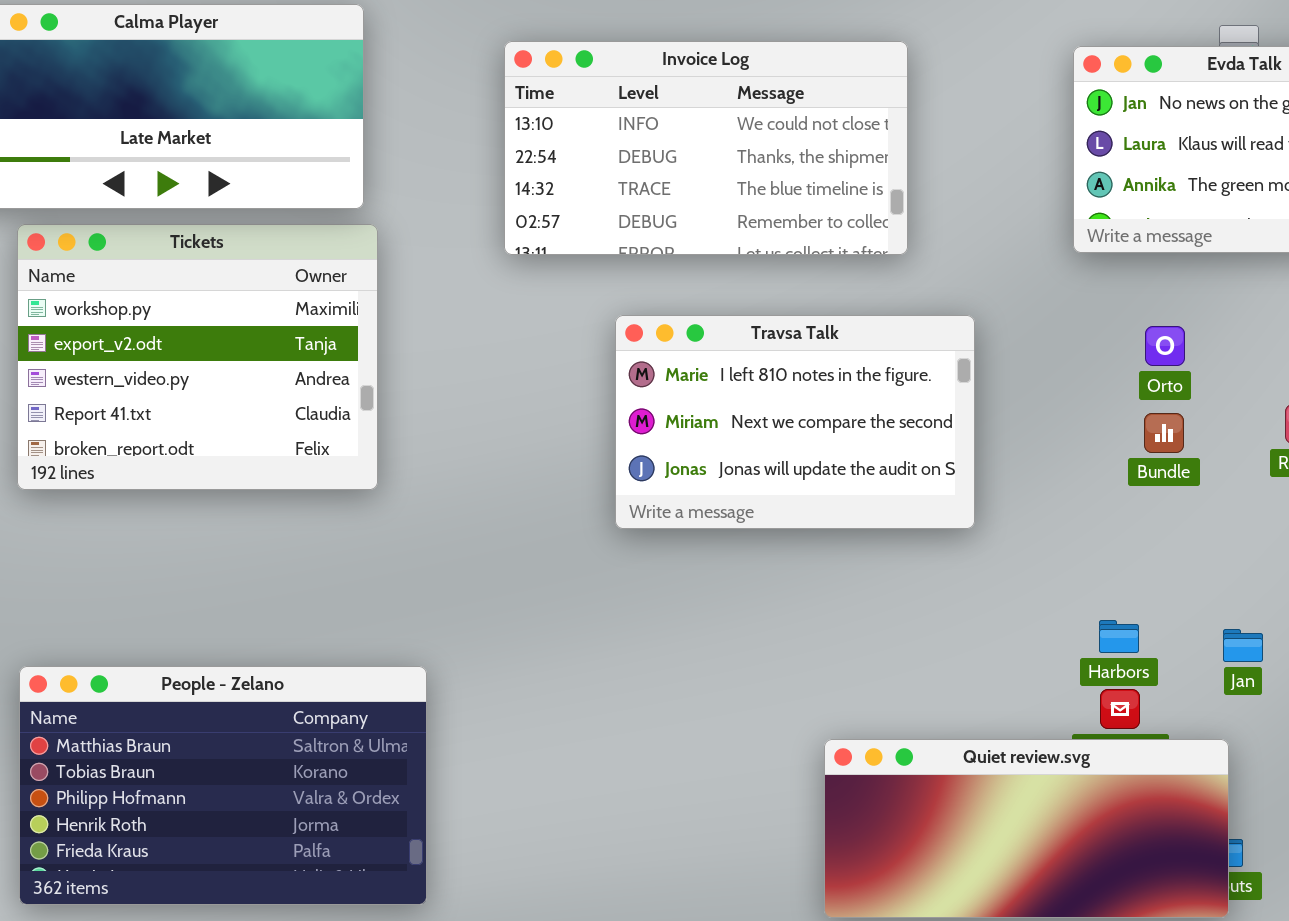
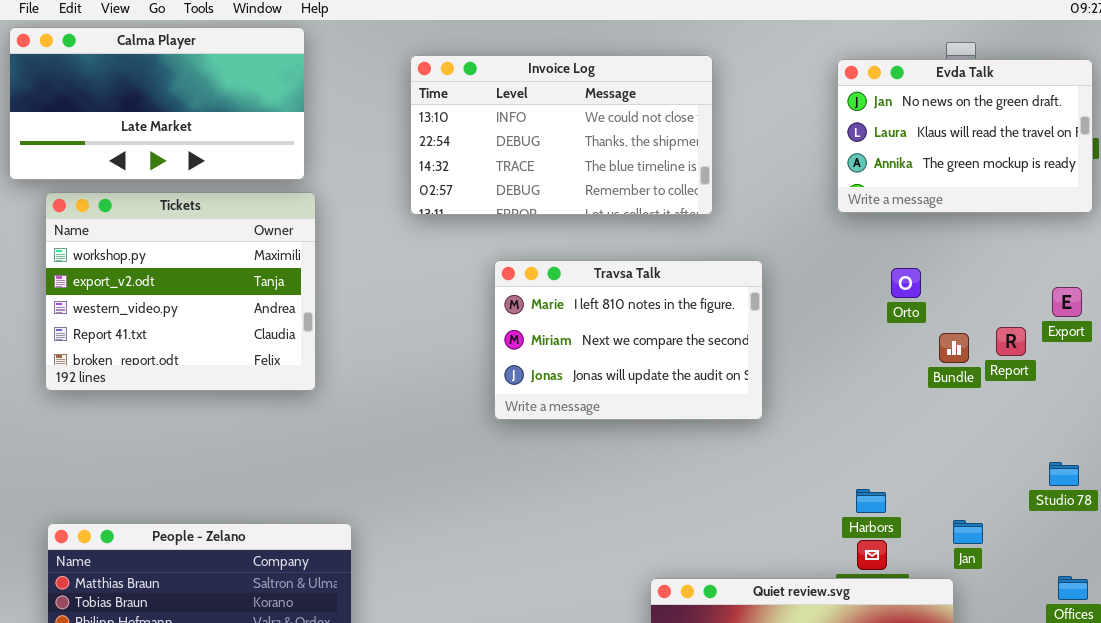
Bundle: [1144,413,1184,453] -> [939,333,969,363], moved
Jan: [1223,629,1263,662] -> [953,520,983,544], moved

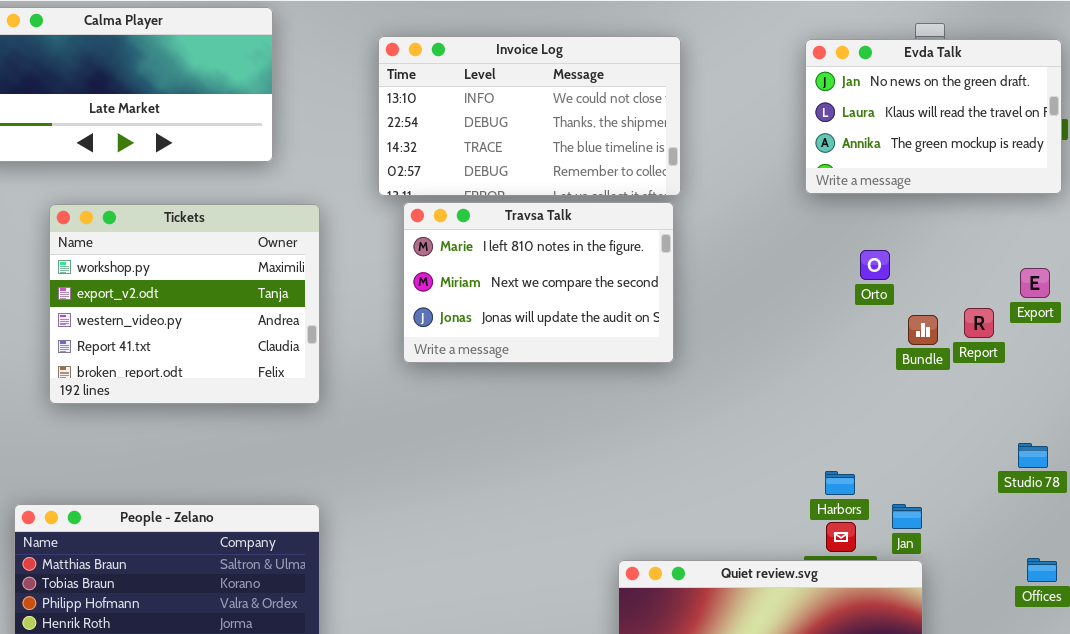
Tickets: [45,192,316,391] -> [49,204,320,404], moved
Travsa Talk: [494,260,763,420] -> [403,202,674,363], moved
Jan: [953,520,983,544] -> [892,504,922,529], moved

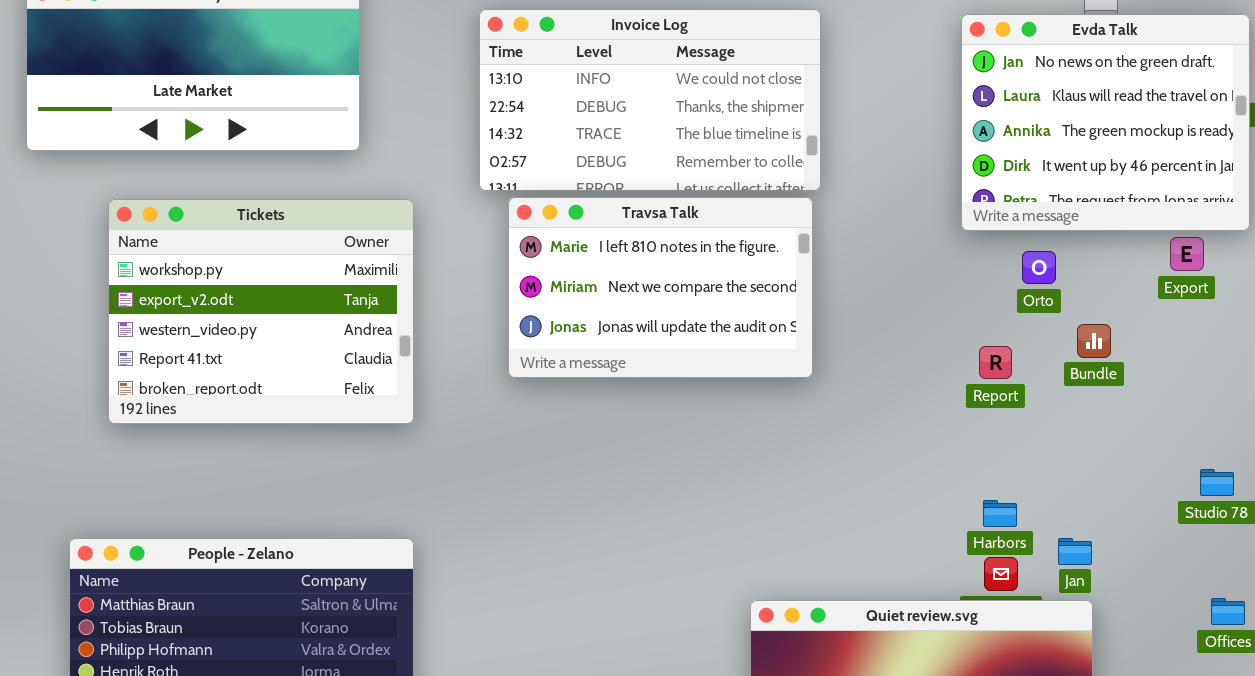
Evda Talk: [805,39,1062,194] -> [961,14,1250,231], resized
Export: [1020,268,1050,298] -> [1170,237,1204,271], moved
Report: [964,308,994,338] -> [979,346,1012,379], moved

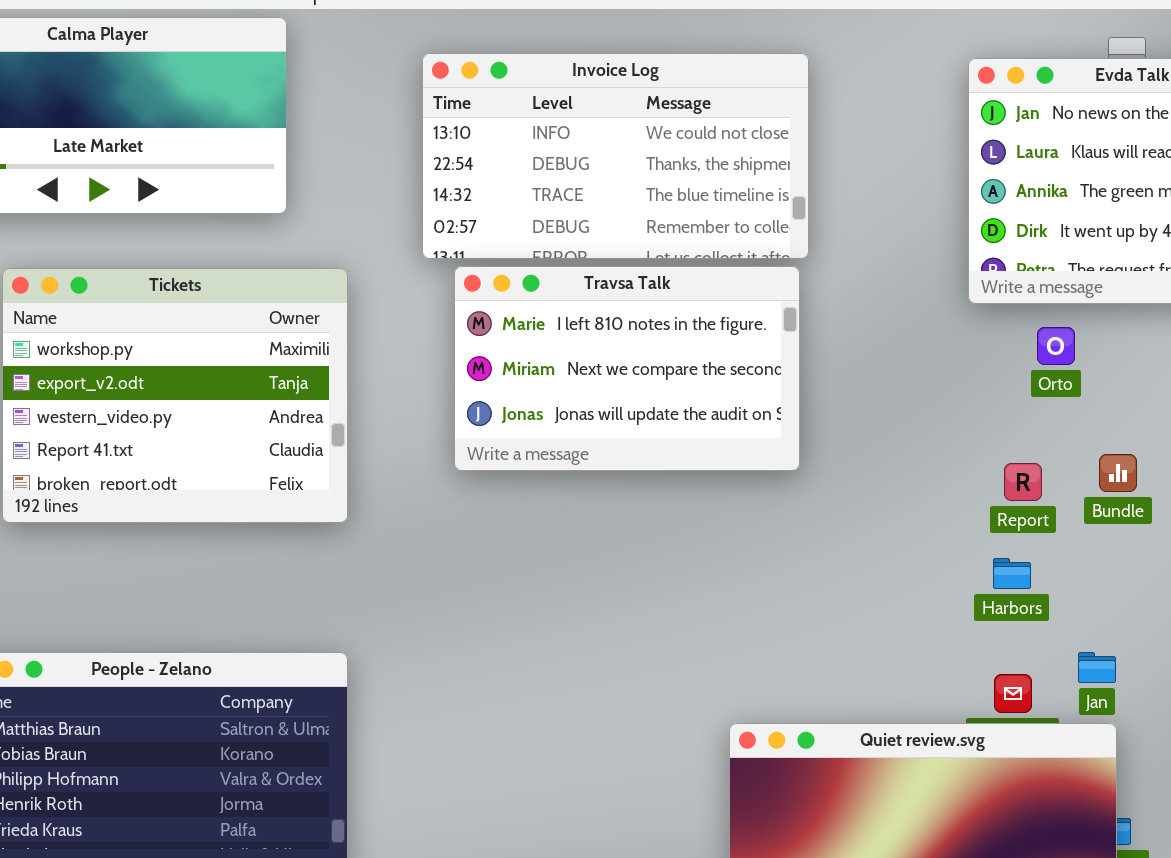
Bundle: [1077,324,1111,358] -> [1099,454,1137,492], moved
Report: [979,346,1012,379] -> [1004,463,1042,501], moved
Harbors: [983,500,1017,527] -> [993,558,1031,589], moved

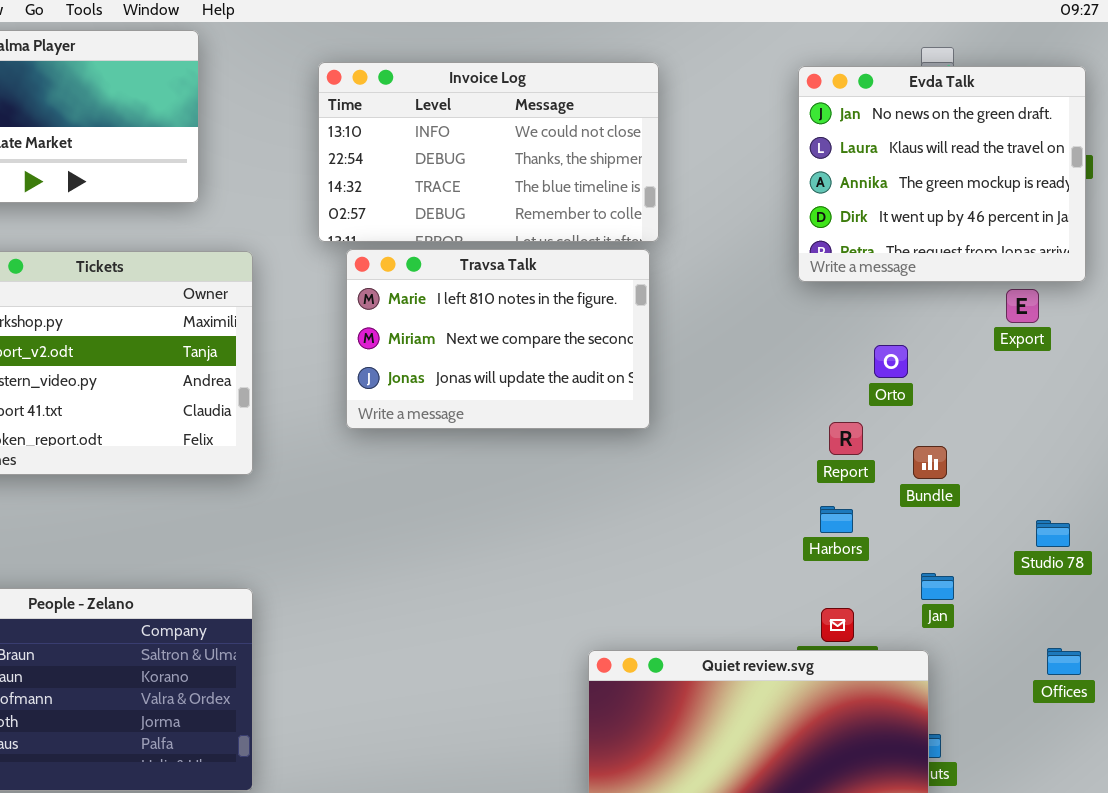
Orto: [1037,327,1075,365] -> [874,345,908,378], moved
Bundle: [1099,454,1137,492] -> [913,446,947,479], moved
Jan: [1078,652,1116,683] -> [921,573,954,600], moved

